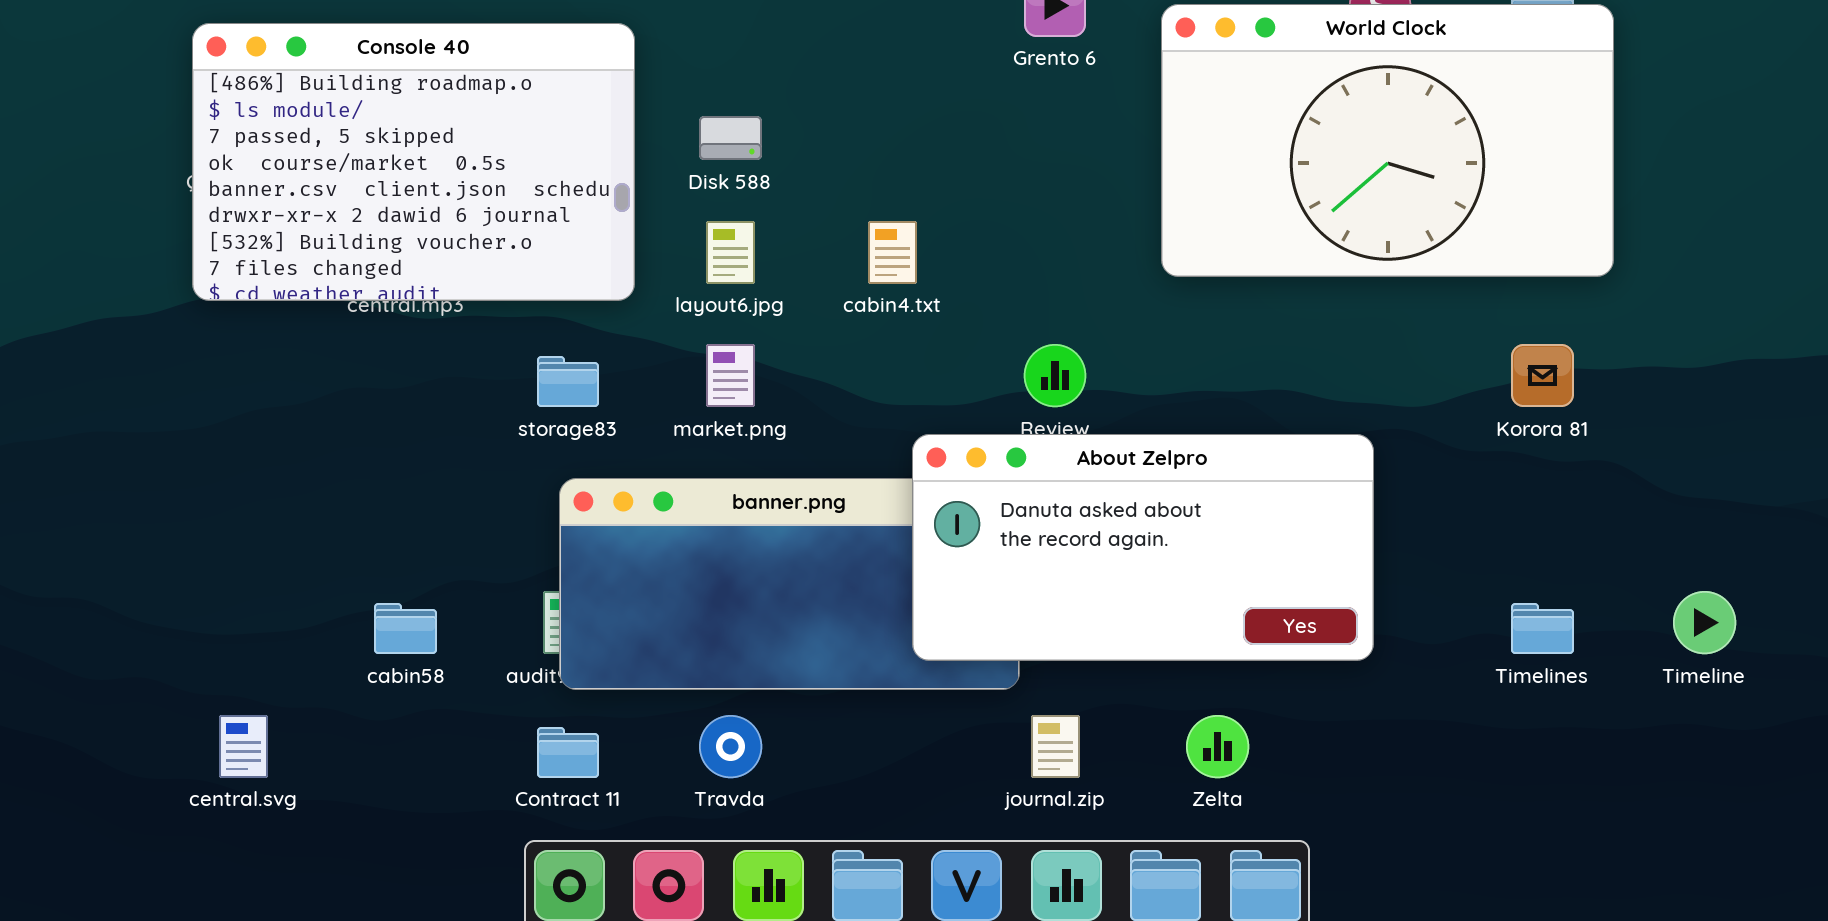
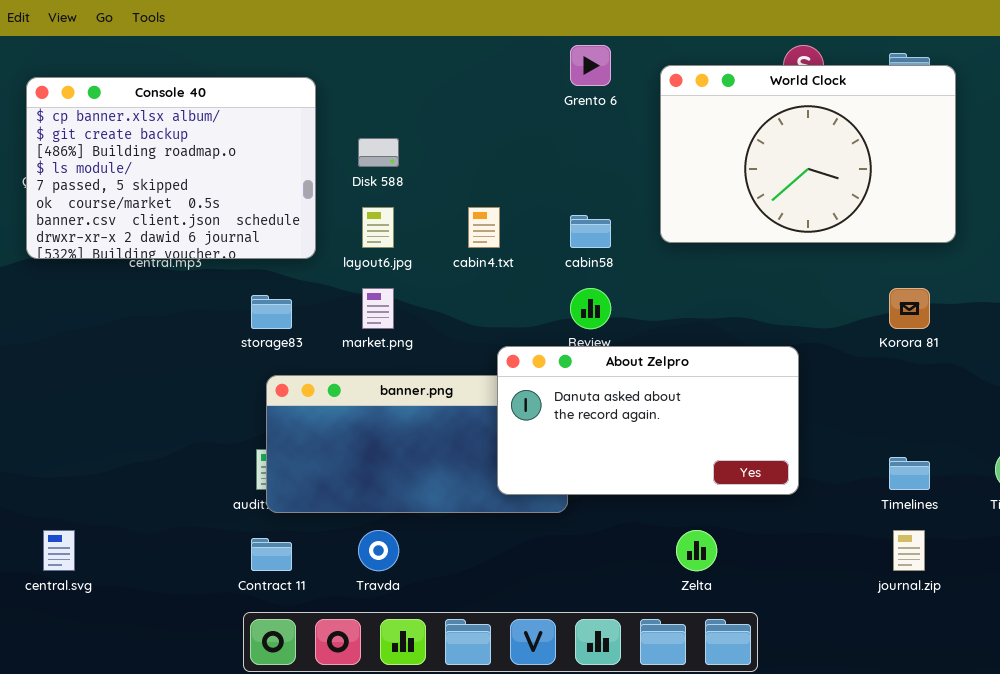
Console 40: [192,23,635,301] -> [26,77,316,259], scrolled up 2 rows
cabin58: [374,603,437,654] -> [570,215,611,248], moved
journal.zip: [1031,715,1080,778] -> [893,530,925,571], moved

